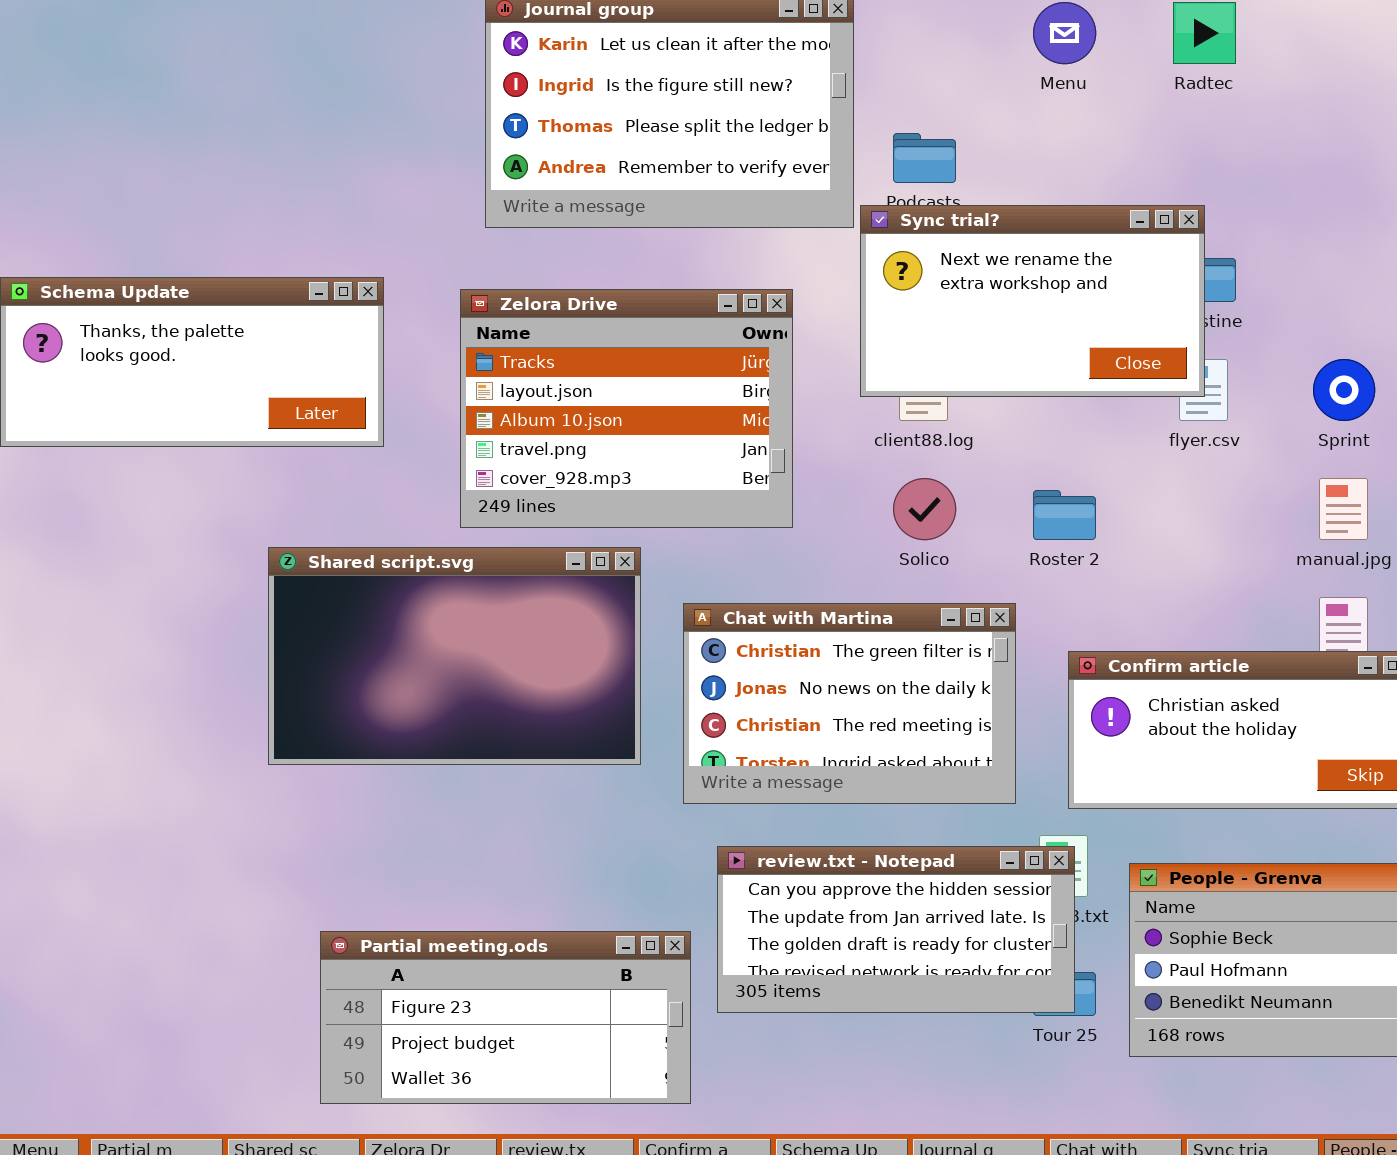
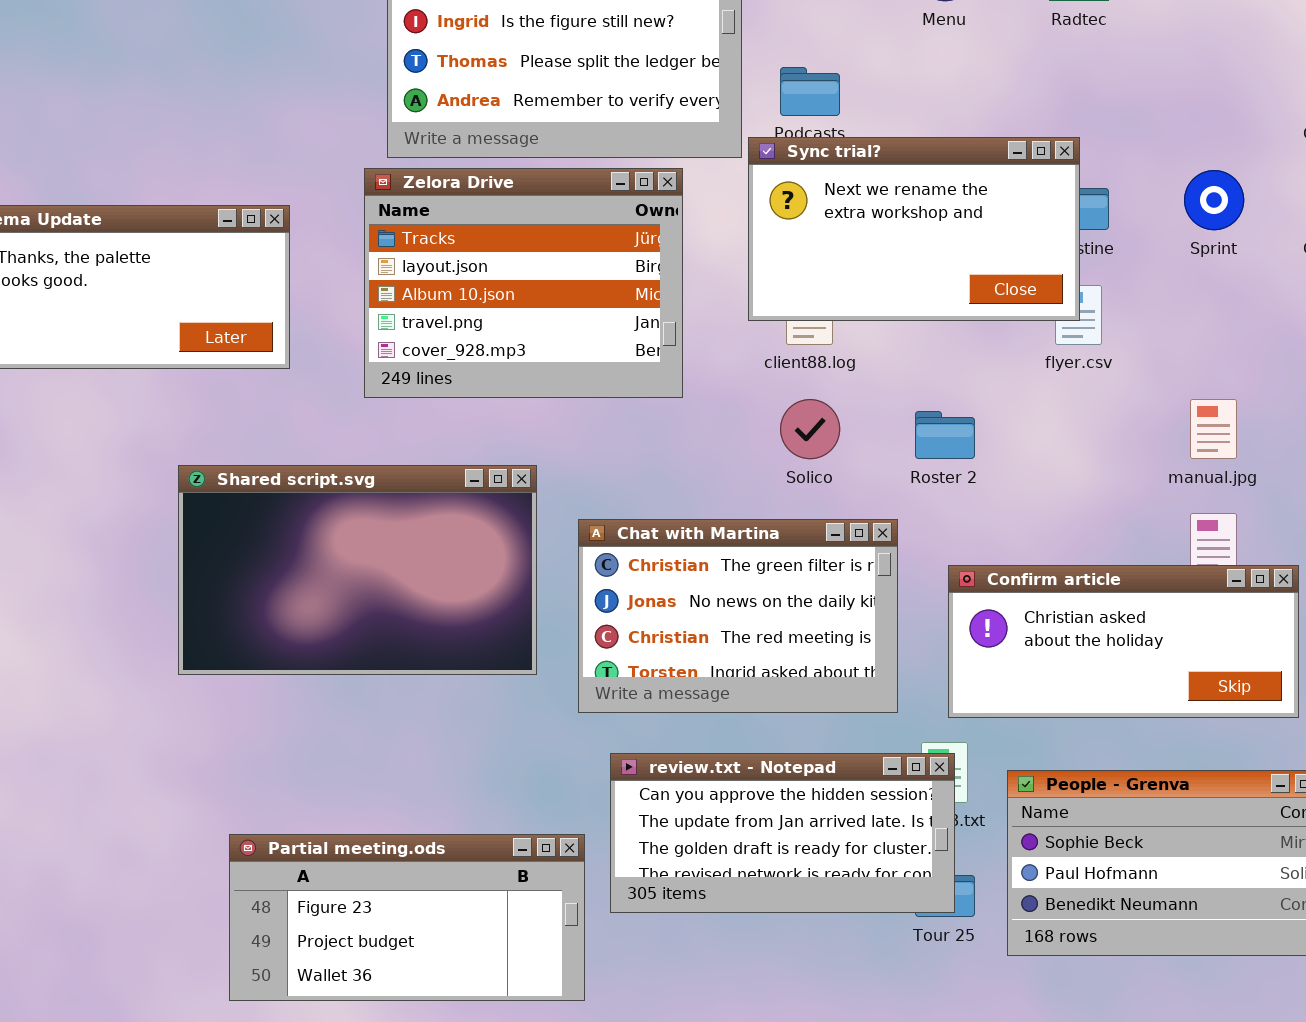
Zelora Drive: [460,289,793,528] -> [364,168,683,398], moved
Sprint: [1313,359,1375,421] -> [1184,170,1244,230], moved

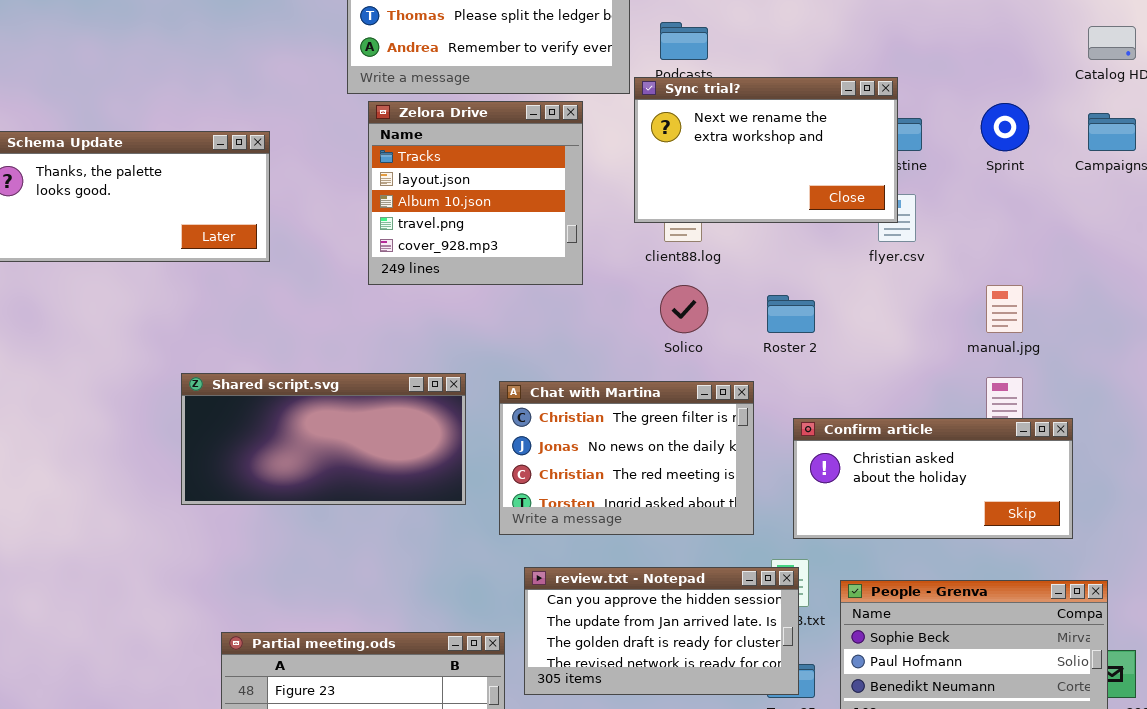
Zelora Drive: [364,168,683,398] -> [368,101,583,285], resized
Shared script.svg: [178,465,537,675] -> [181,373,466,505], resized

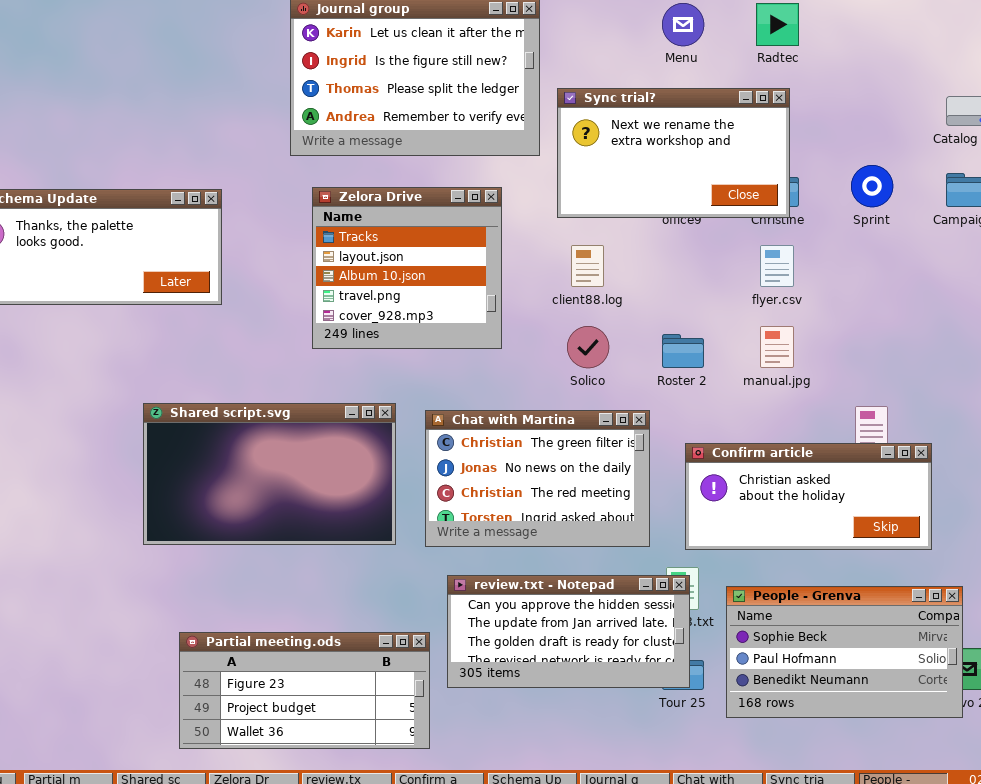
Sync trial?: [634,77,898,223] -> [557,88,790,218], moved
Zelora Drive: [368,101,583,285] -> [312,187,502,349], moved
manual.jpg: [986,285,1023,333] -> [760,326,794,368], moved
Shared script.svg: [181,373,466,505] -> [143,403,396,545], resized

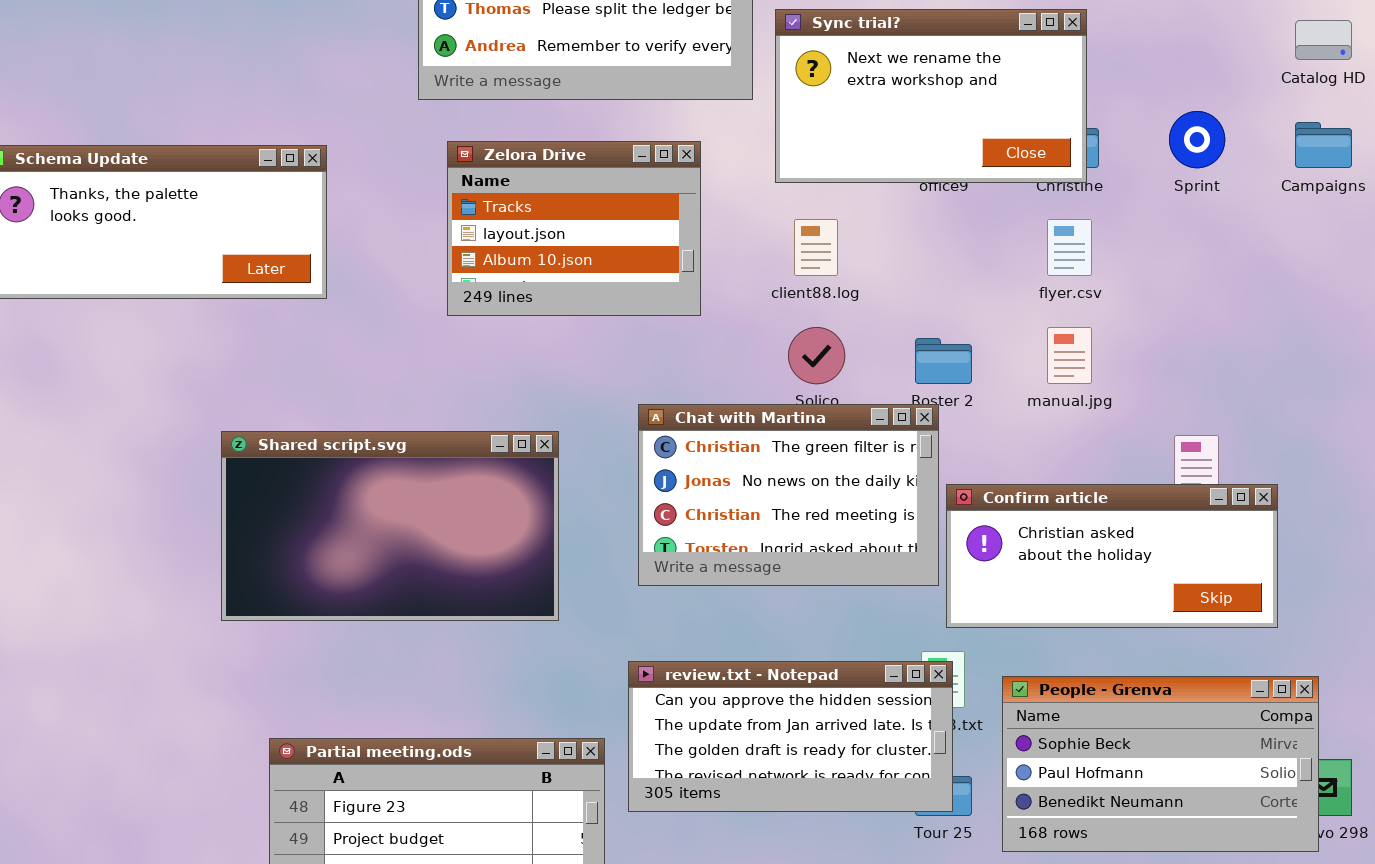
Zelora Drive: [312,187,502,349] -> [447,141,701,316], resized
Chat with Martina: [425,410,650,547] -> [638,404,939,586], moved

